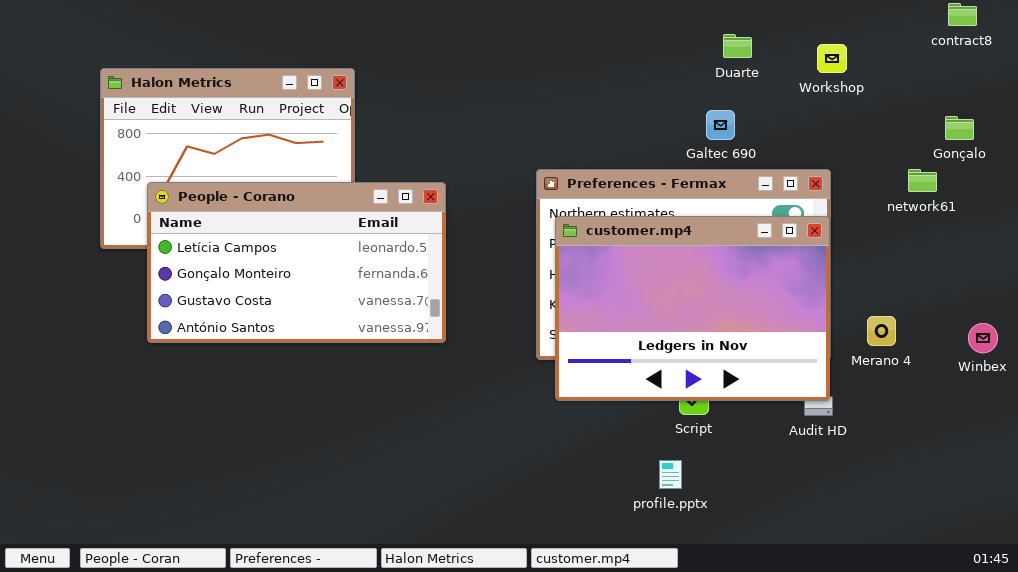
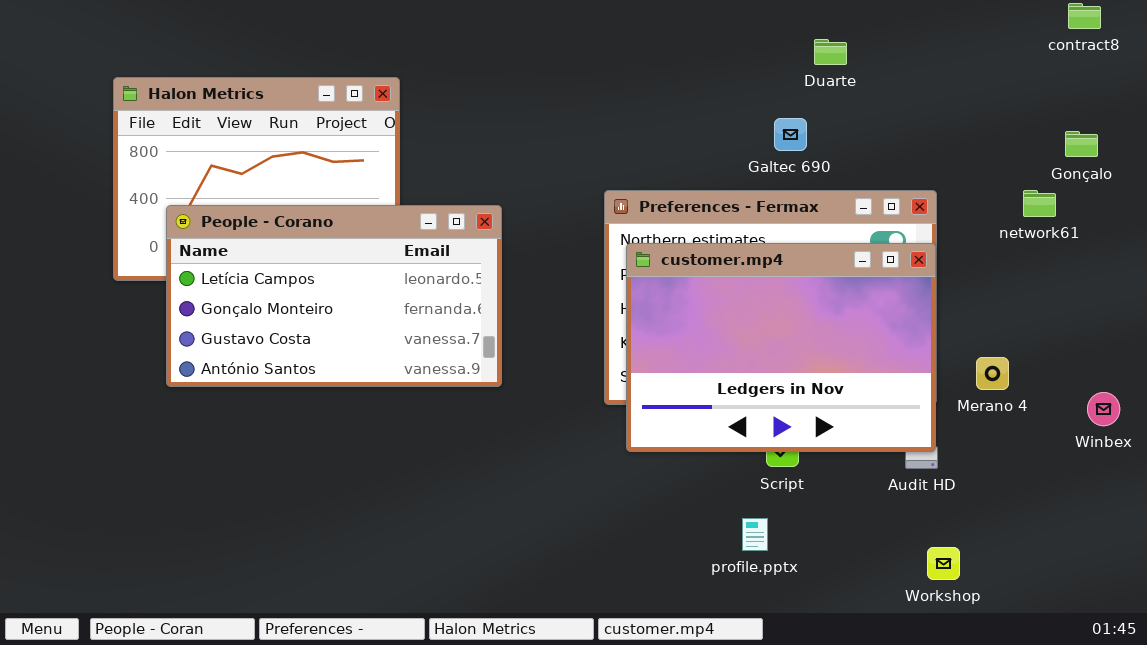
Workshop: [817,44,847,73] -> [927,547,960,580], moved
Galtec 690: [706,110,735,140] -> [774,118,807,151], moved
Winbex: [968,323,998,353] -> [1087,392,1120,426], moved

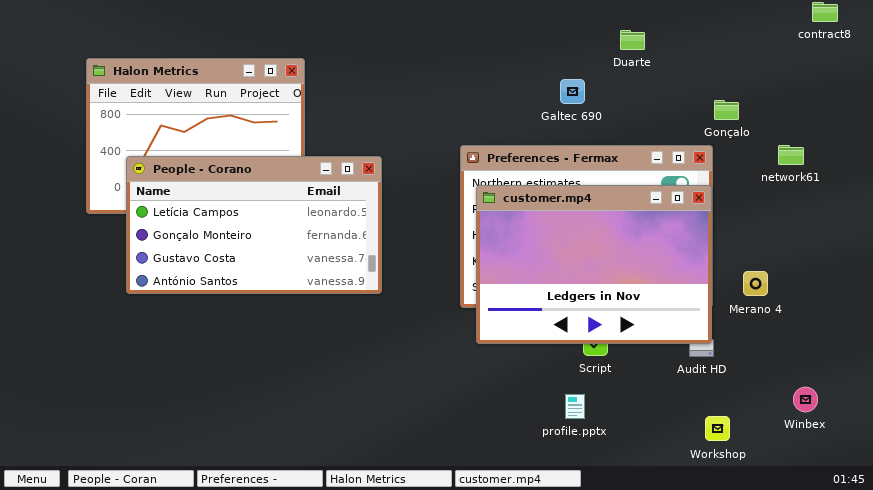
Galtec 690: [774,118,807,151] -> [560,79,585,104], moved
Gonçalo: [1065,131,1098,157] -> [714,100,739,120], moved
Winbex: [1087,392,1120,426] -> [793,387,818,412], moved

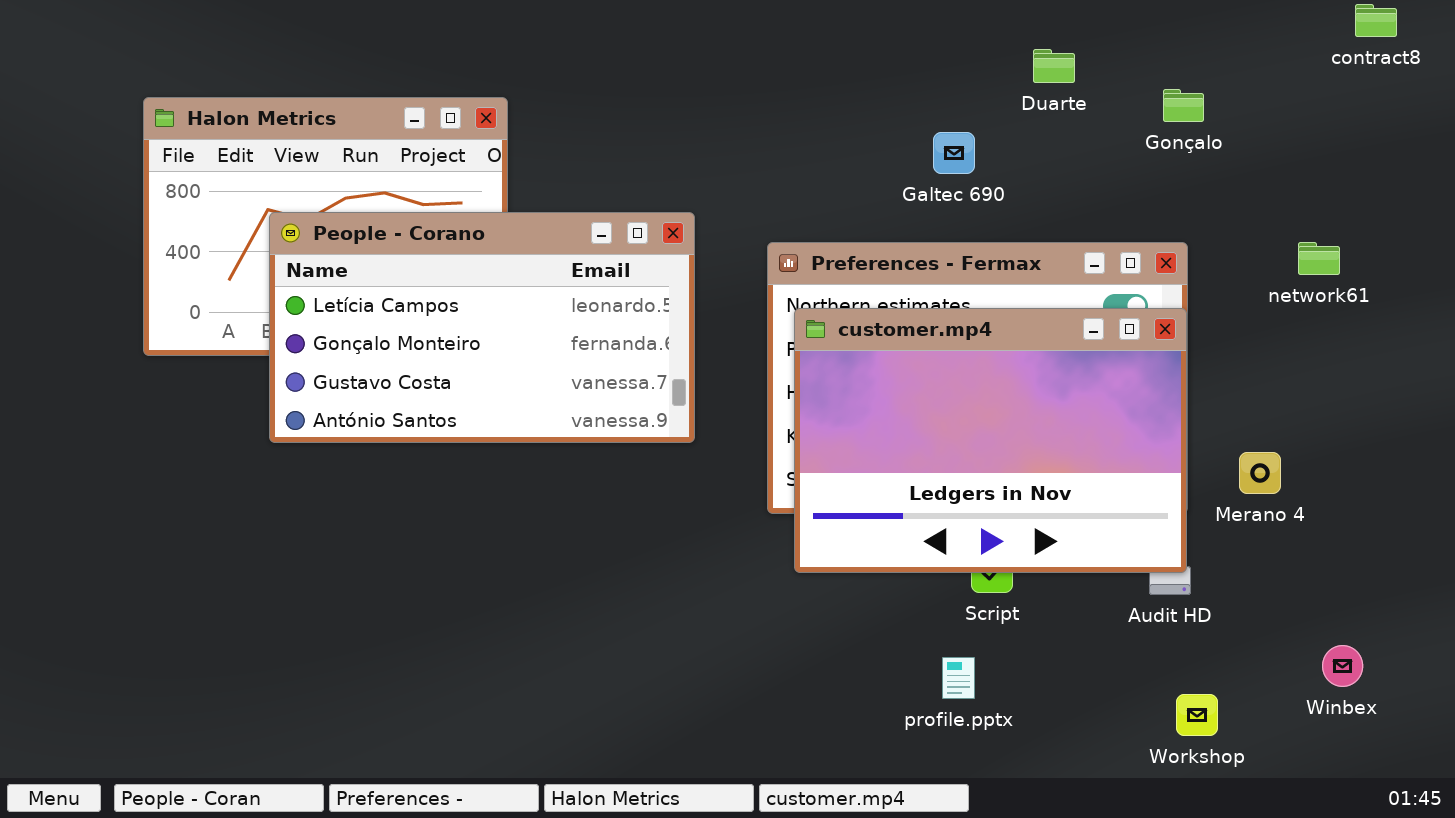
Gonçalo: [714,100,739,120] -> [1163,89,1204,122], moved
People - Corano: [126,156,382,294] -> [269,212,695,443], moved

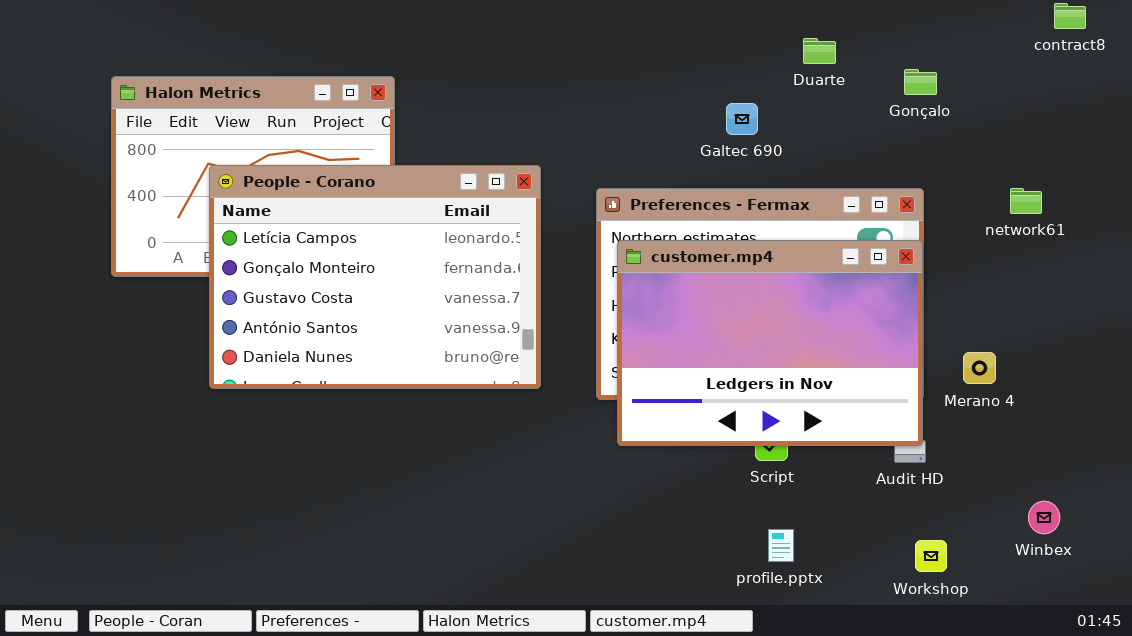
People - Corano: [269,212,695,443] -> [209,165,541,389], resized
profile.pptx: [942,657,975,699] -> [768,529,794,562], moved

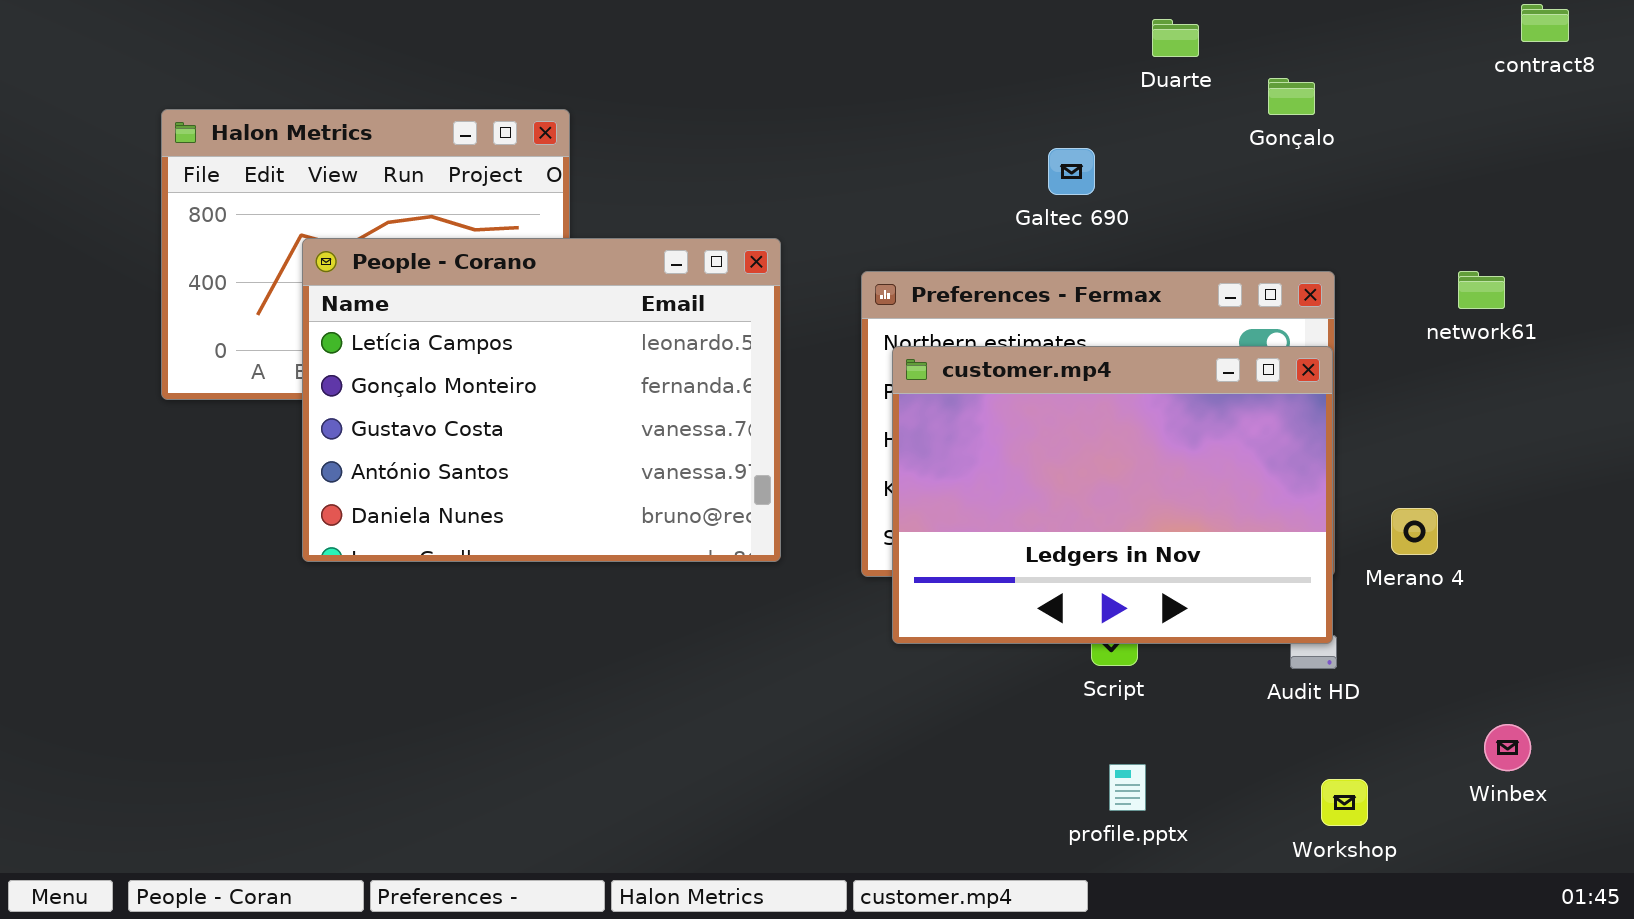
Duarte: [803,38,836,64] -> [1152,19,1199,57], moved
Gonçalo: [904,69,937,95] -> [1268,78,1315,115], moved

